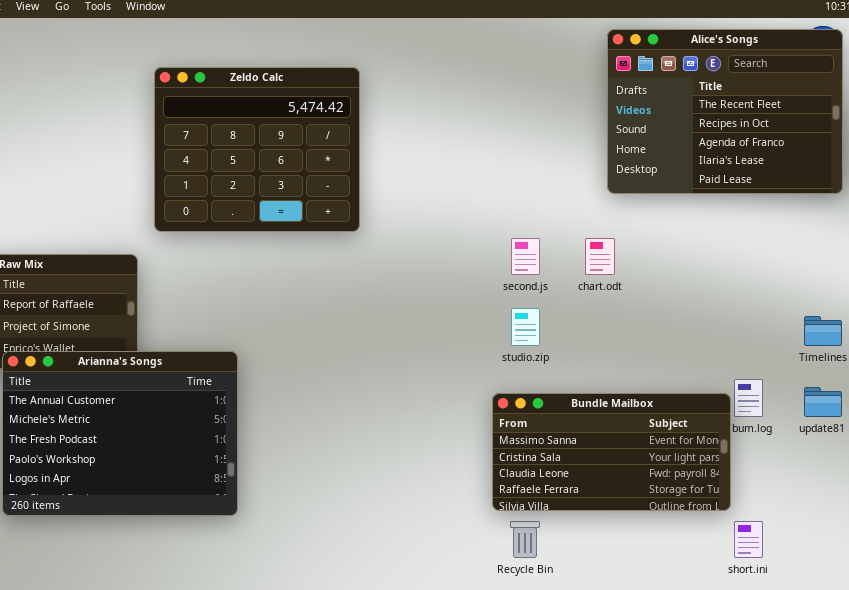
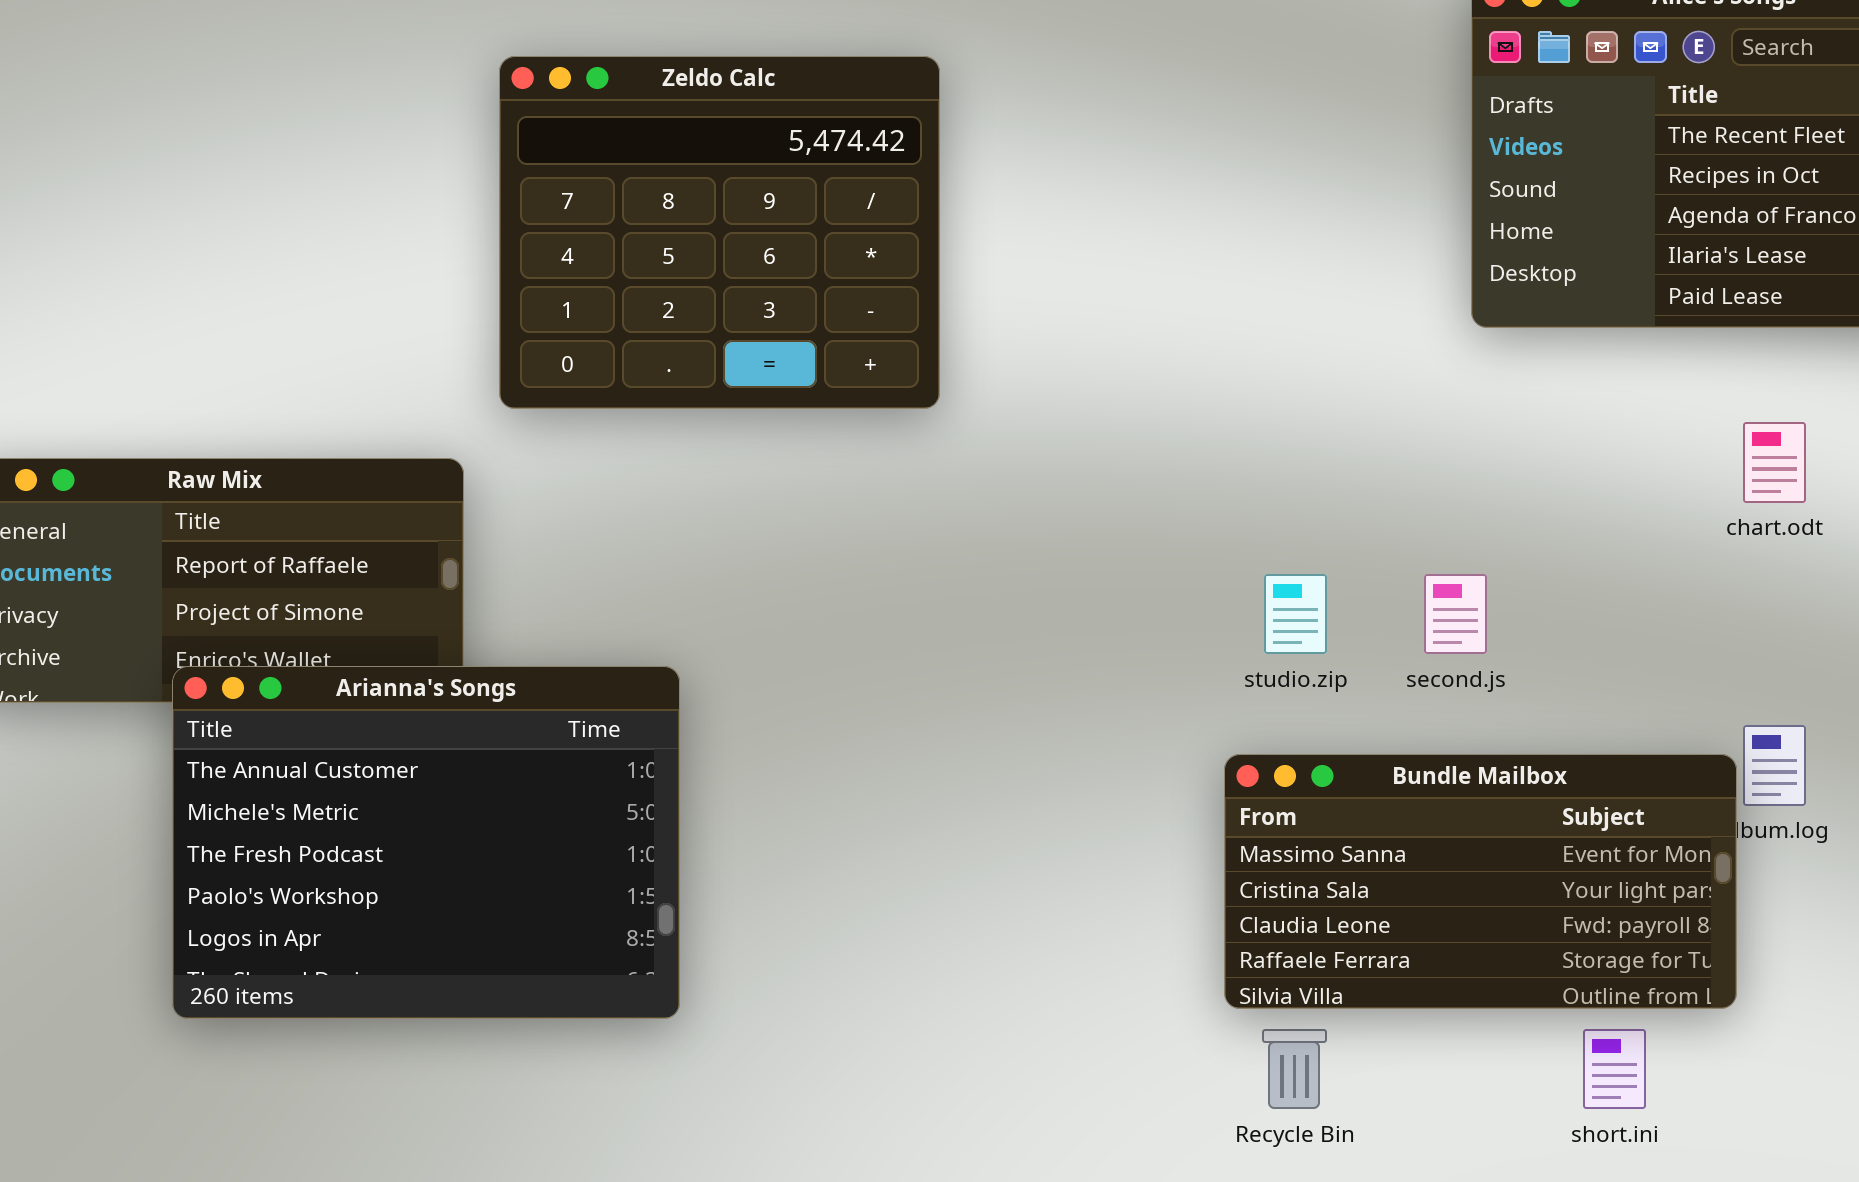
second.js: [511,238,540,275] -> [1424,574,1487,654], moved
chart.odt: [585,238,615,275] -> [1743,422,1806,503], moved
short.ini: [734,521,763,558] -> [1583,1029,1646,1109], moved

